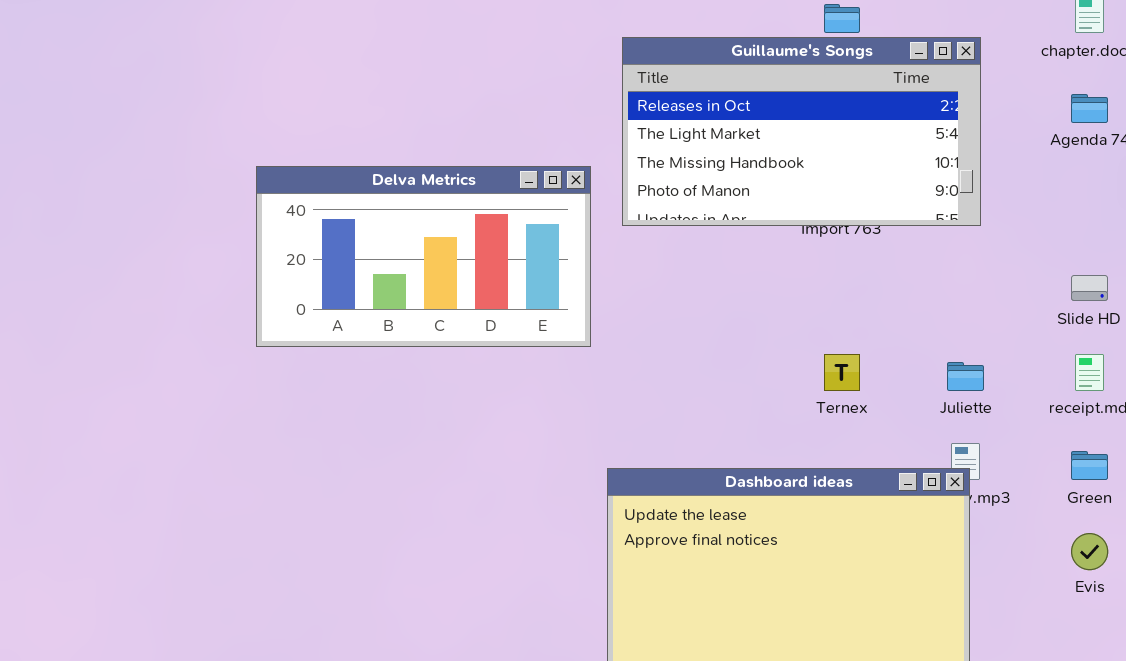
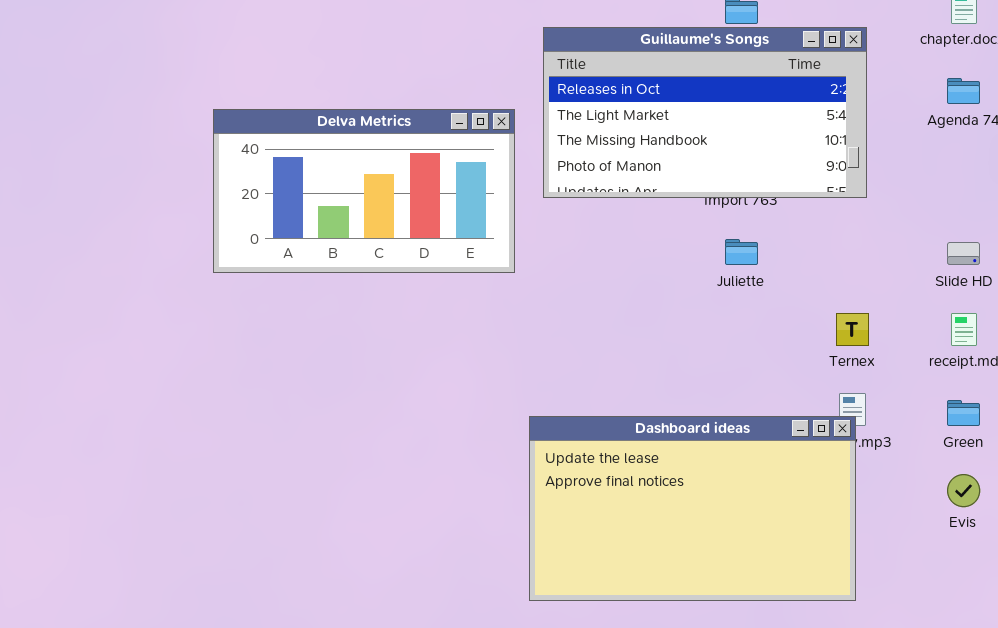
Delva Metrics: [256,166,591,347] -> [213,109,515,273], moved
Ternex: [824,354,860,391] -> [836,313,869,346], moved
Juliette: [947,362,984,391] -> [725,239,758,265], moved

